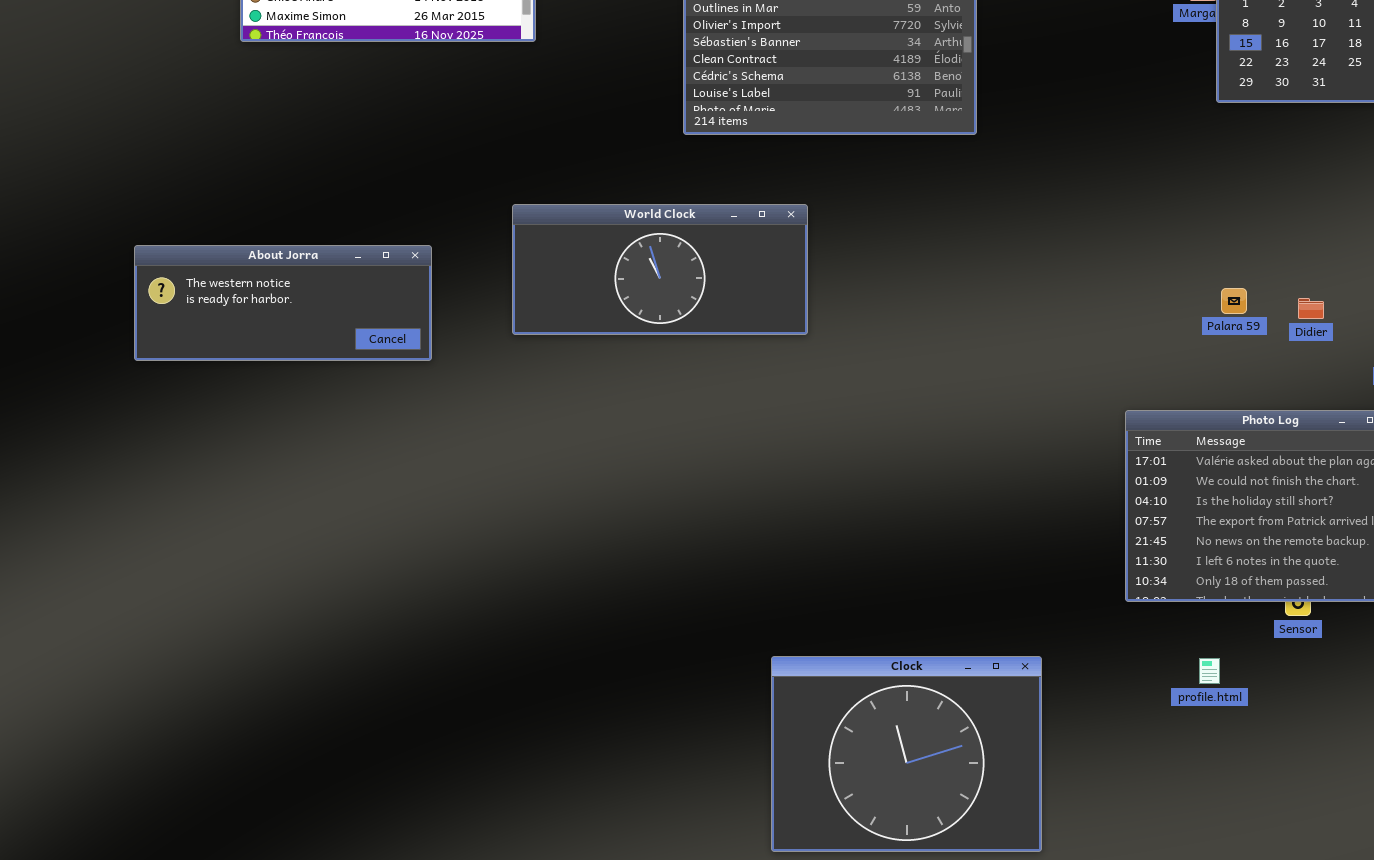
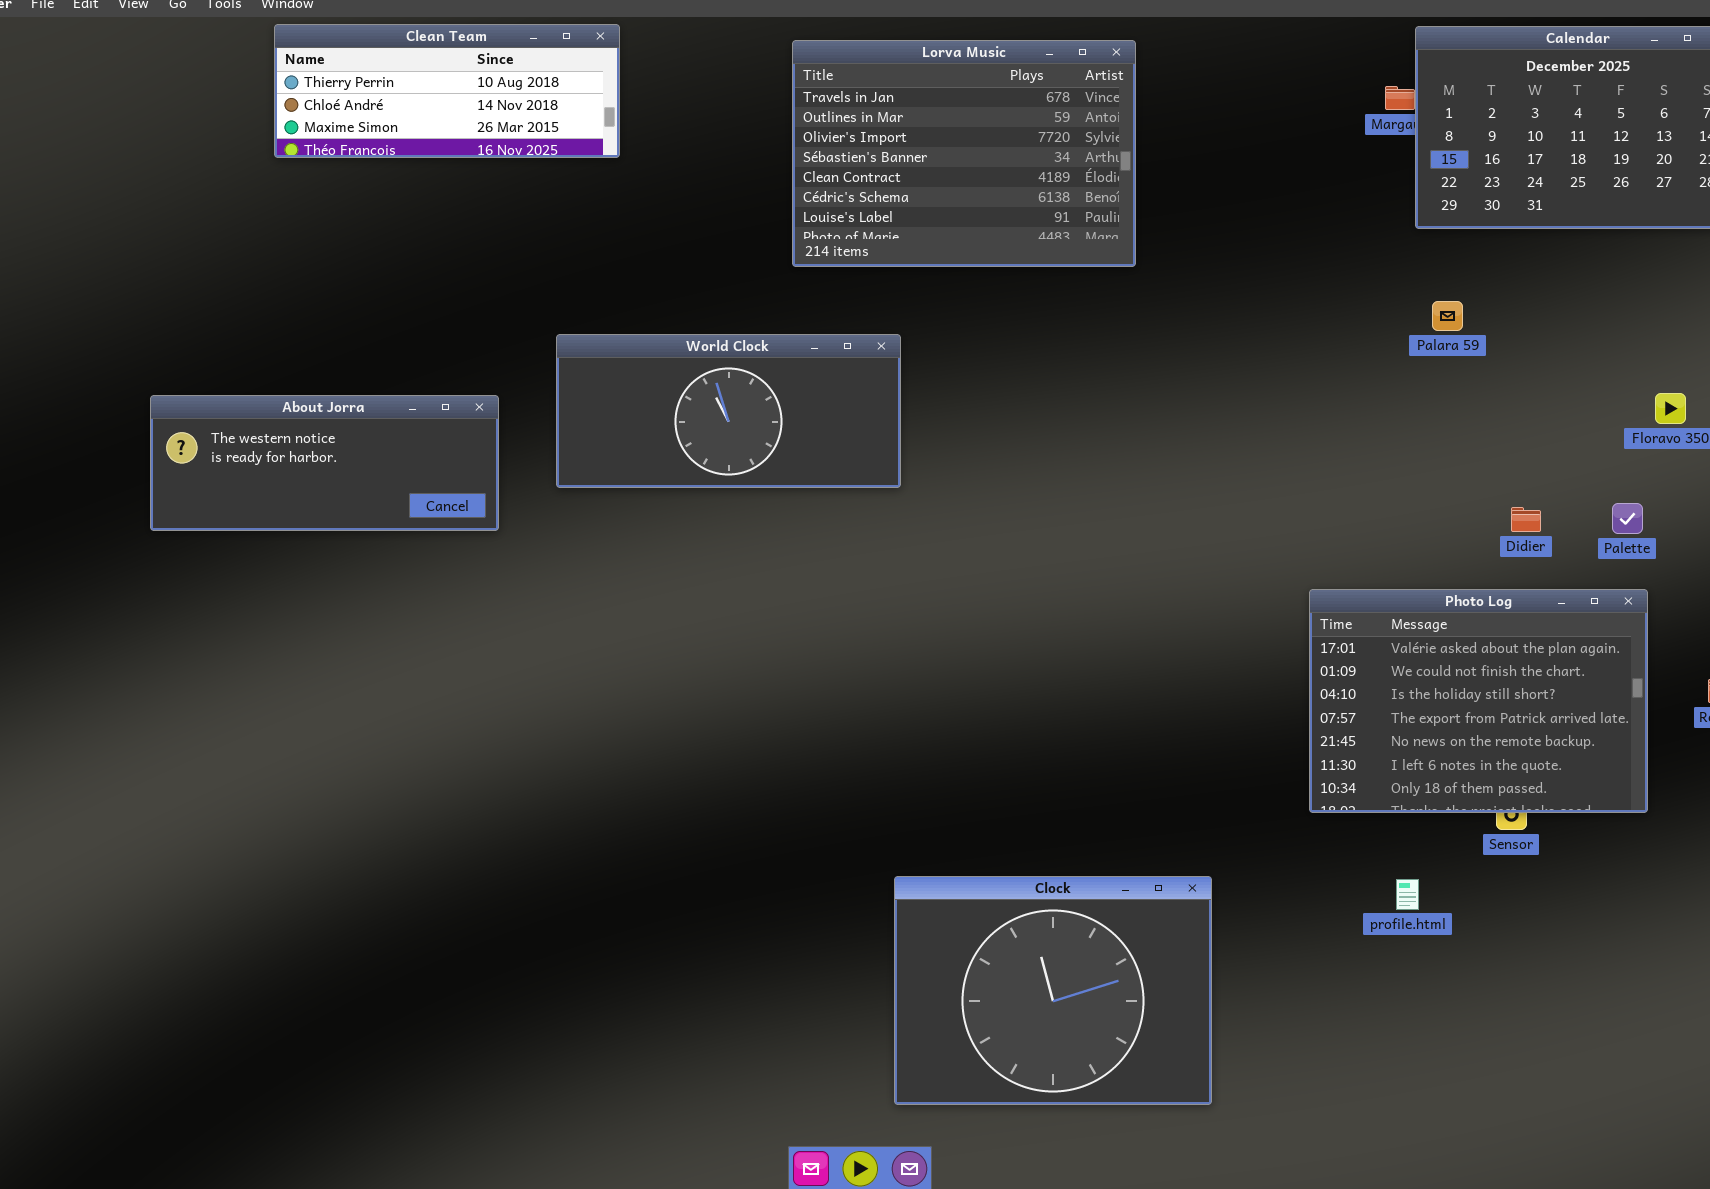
World Clock: [512,204,808,335] -> [556,334,901,488], moved
Palara 59: [1221,288,1247,314] -> [1432,301,1463,331], moved
Didier: [1298,298,1324,319] -> [1511,507,1541,532], moved

